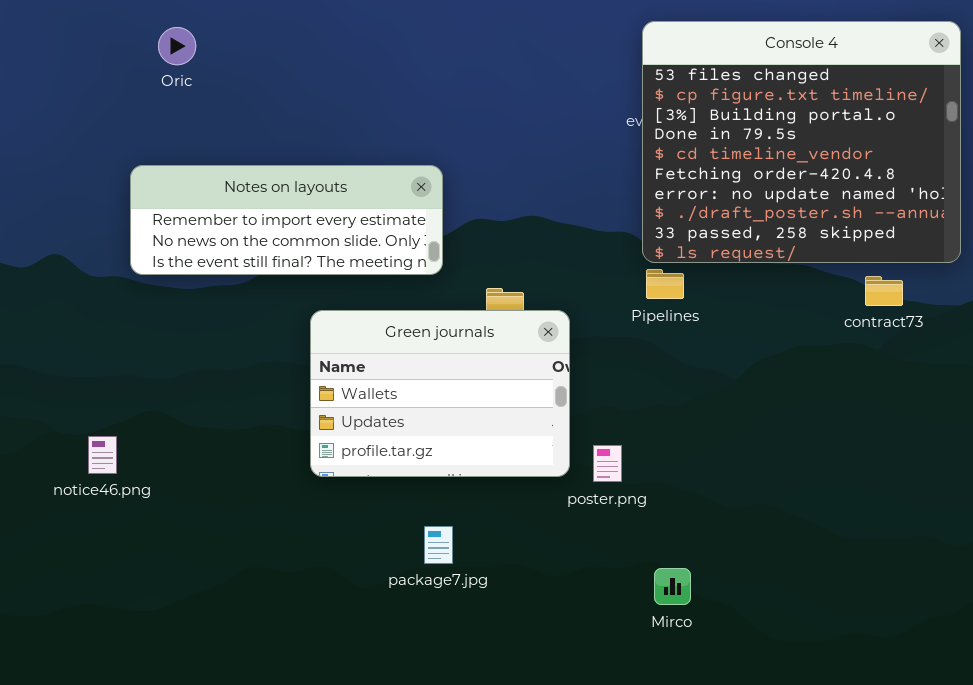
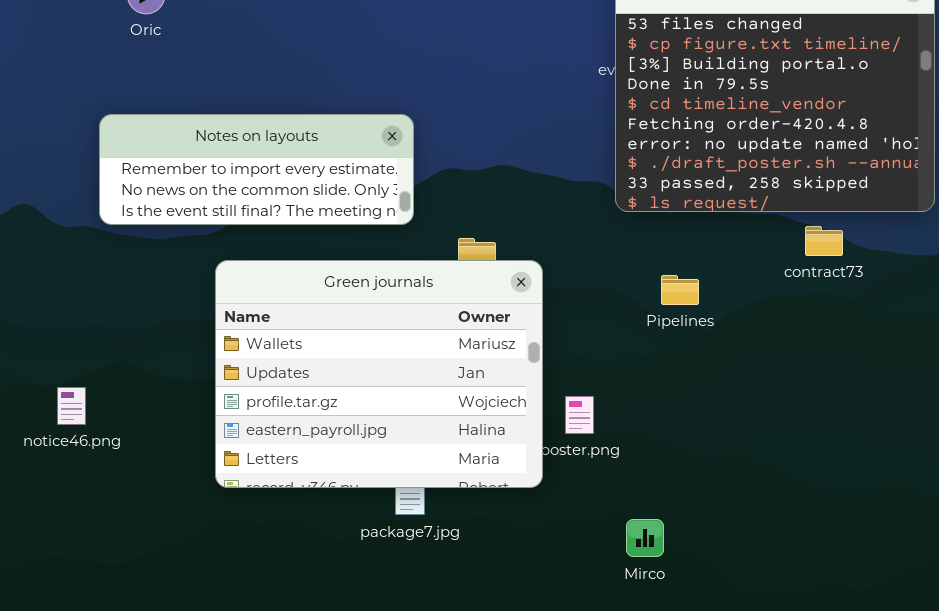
Pipelines: [646,269,684,299] -> [661,275,699,305], moved
contract73: [865,276,903,306] -> [805,226,843,256], moved
Green journals: [310,310,570,477] -> [215,260,543,488], resized

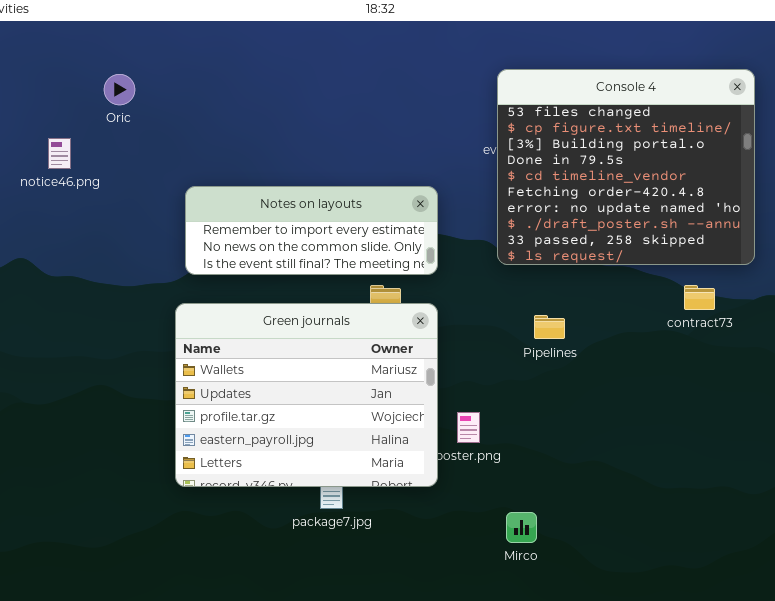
Notes on layouts: [99,114,414,225] -> [185,186,438,275], moved
contract73: [805,226,843,256] -> [684,285,715,310], moved
notice46.png: [57,387,86,425] -> [48,138,71,169], moved

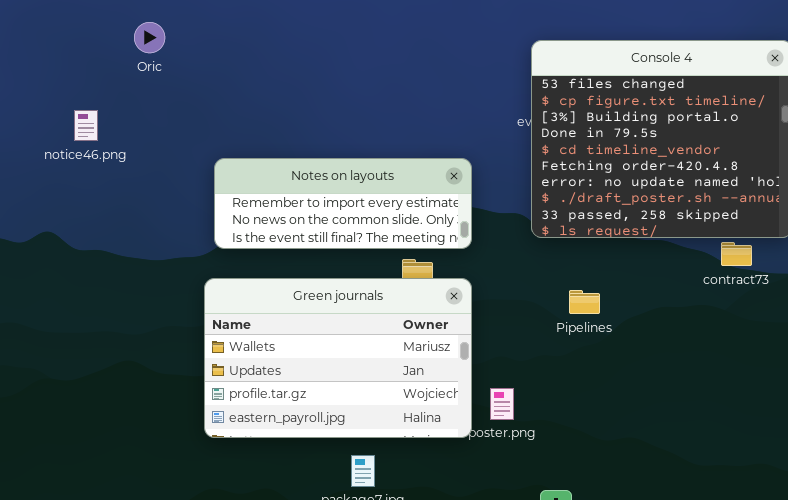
Oric: [104,74,135,105] -> [134,22,165,53], moved
contract73: [684,285,715,310] -> [721,242,752,266], moved
Green journals: [175,303,438,487] -> [204,278,472,438], resized

